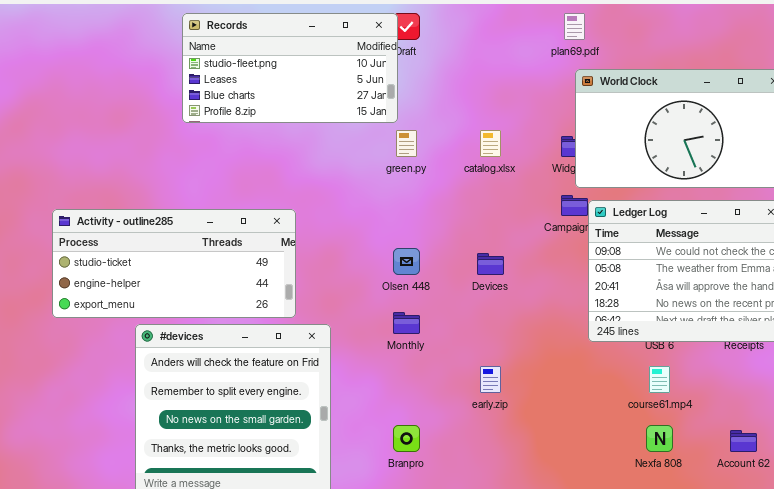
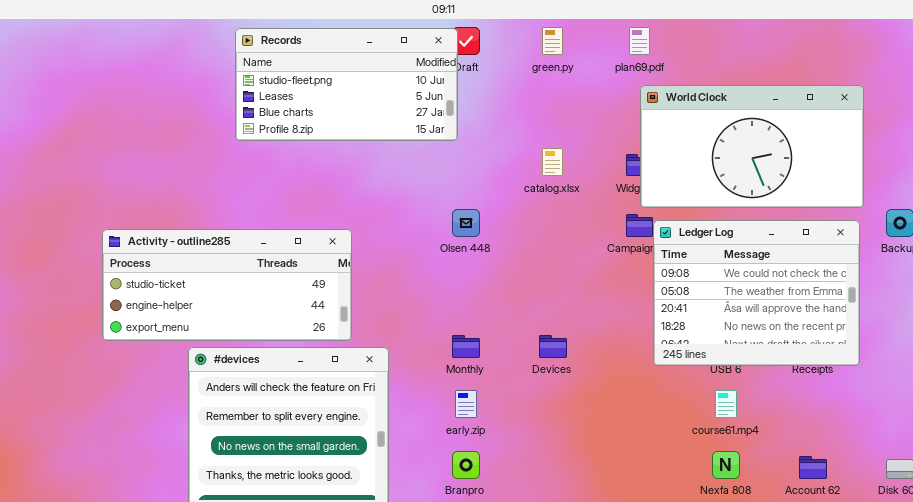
green.py: [396,130,417,157] -> [542,27,563,55], moved
Olsen 448: [393,248,420,275] -> [452,209,480,237], moved
Devices: [477,253,504,275] -> [539,335,567,358], moved
early.zip: [480,366,501,393] -> [455,390,477,418], moved

